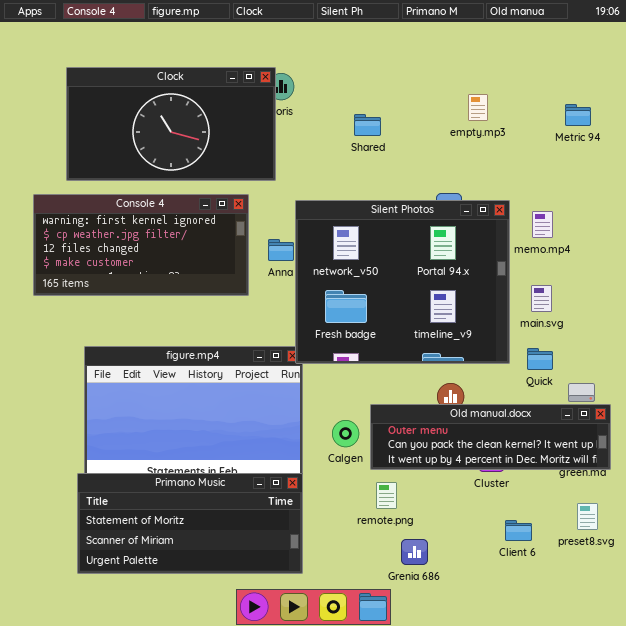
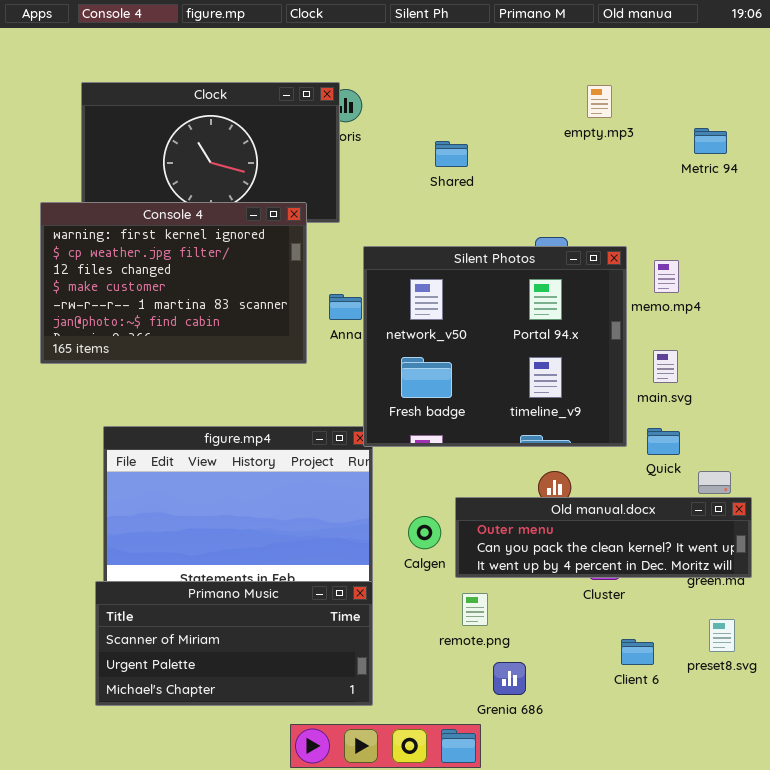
empty.mp3: [468,94,488,121] -> [587,85,612,118], moved
Console 4: [33,194,249,296] -> [40,202,307,364], resized
Primano Music: [77,473,303,574] -> [95,581,373,706], scrolled down 1 row

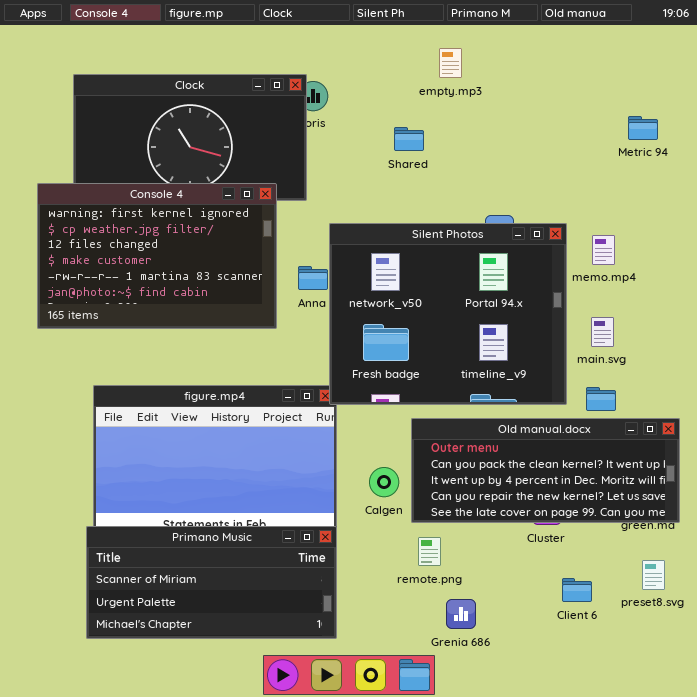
empty.mp3: [587,85,612,118] -> [439,48,462,78], moved
Old manual.docx: [455,497,752,578] -> [411,418,680,523], resized

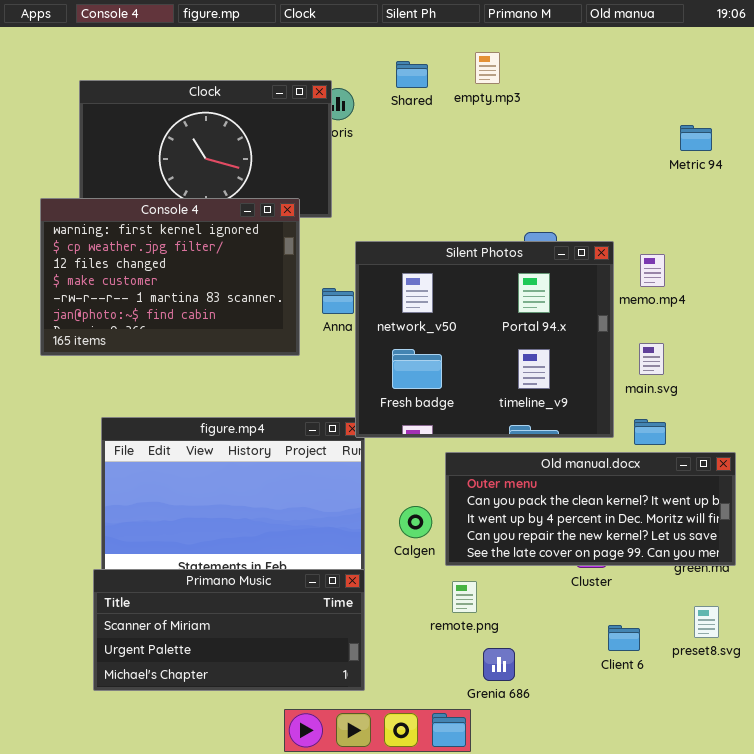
Shared: [394,127,424,151] -> [396,61,428,88], moved

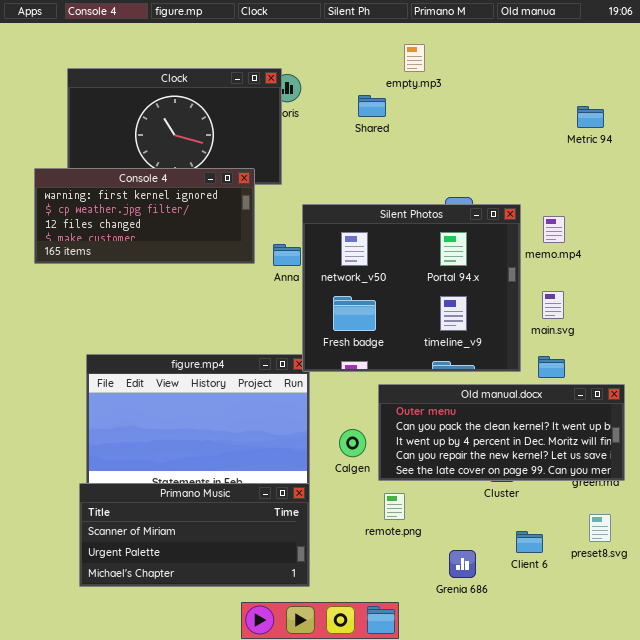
Shared: [396,61,428,88] -> [358,95,386,117], moved
Console 4: [40,198,300,356] -> [34,168,255,264], resized
Grenia 686: [483,648,515,681] -> [449,550,476,578], moved

